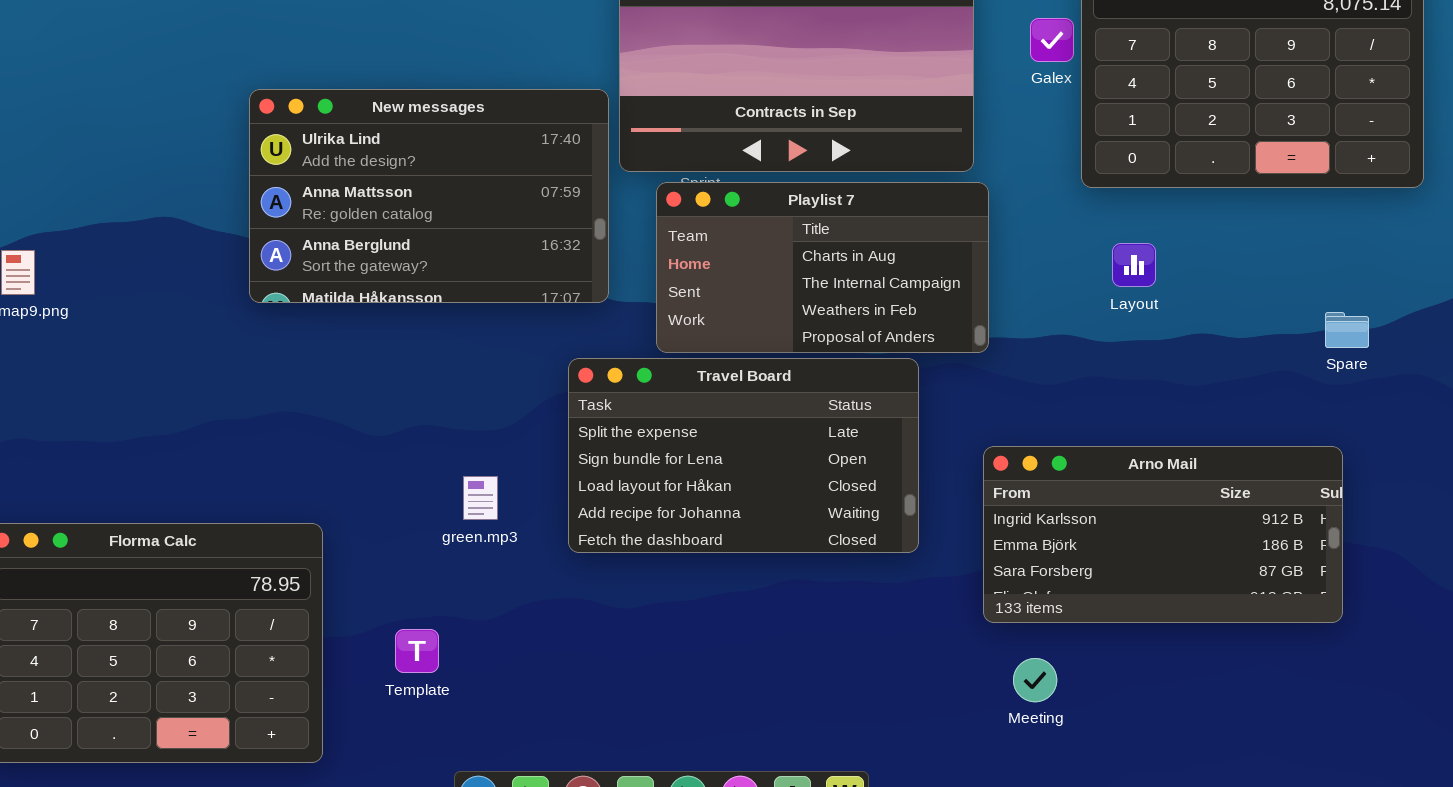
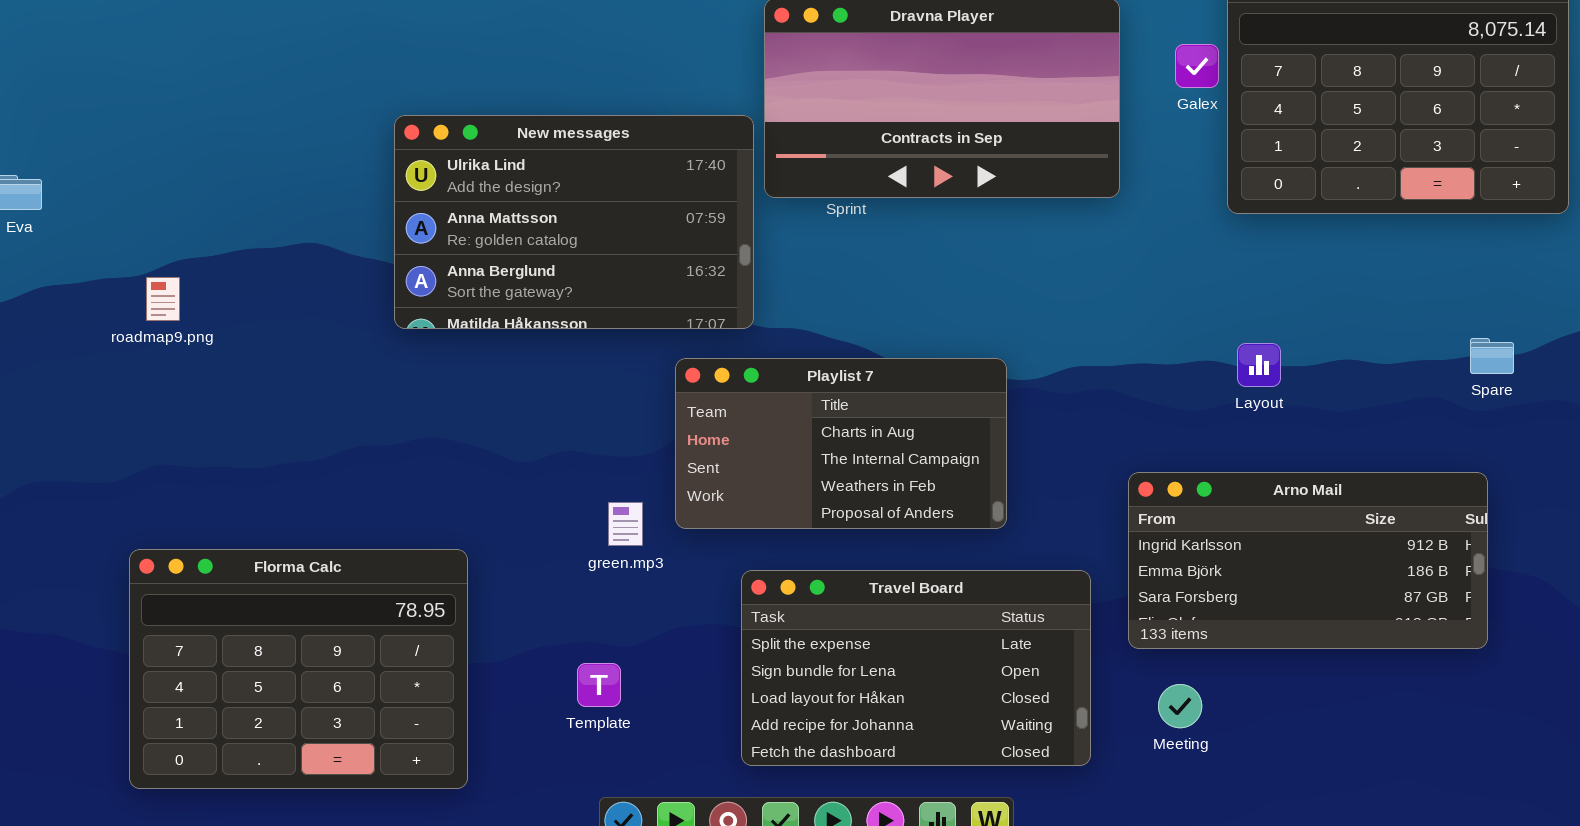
Playlist 7: [656,182,989,353] -> [675,358,1007,529], moved
Layout: [1112,243,1156,287] -> [1237,343,1281,387], moved
Travel Board: [568,358,919,553] -> [741,570,1091,766], moved
Template: [395,629,439,673] -> [577,663,621,707], moved

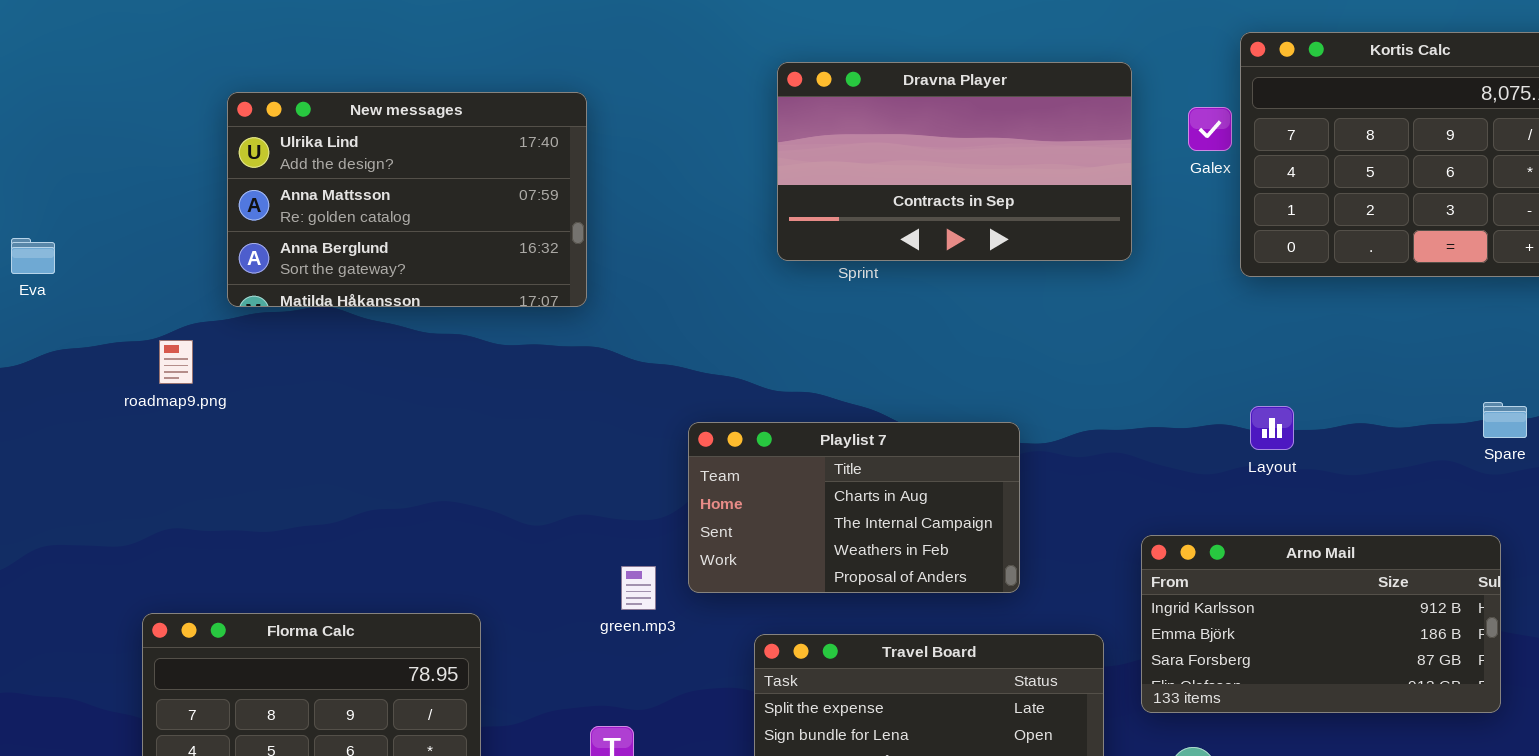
New messages: [394,115,754,329] -> [227,92,587,307], moved

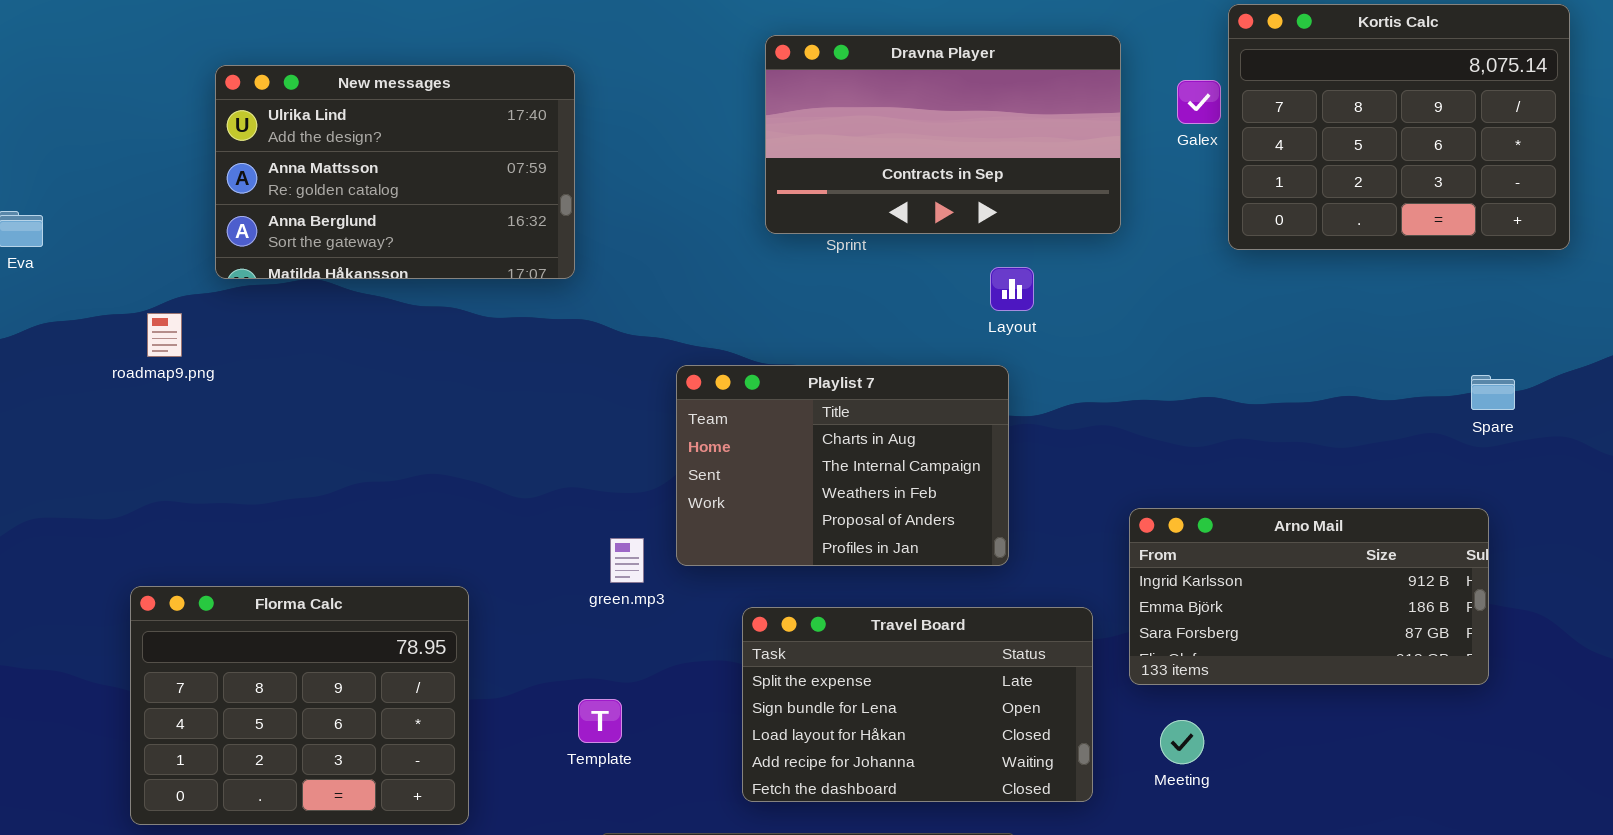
Layout: [1250,406,1294,450] -> [990,267,1034,311], moved
Playlist 7: [688,422,1020,593] -> [676,365,1009,566], resized

